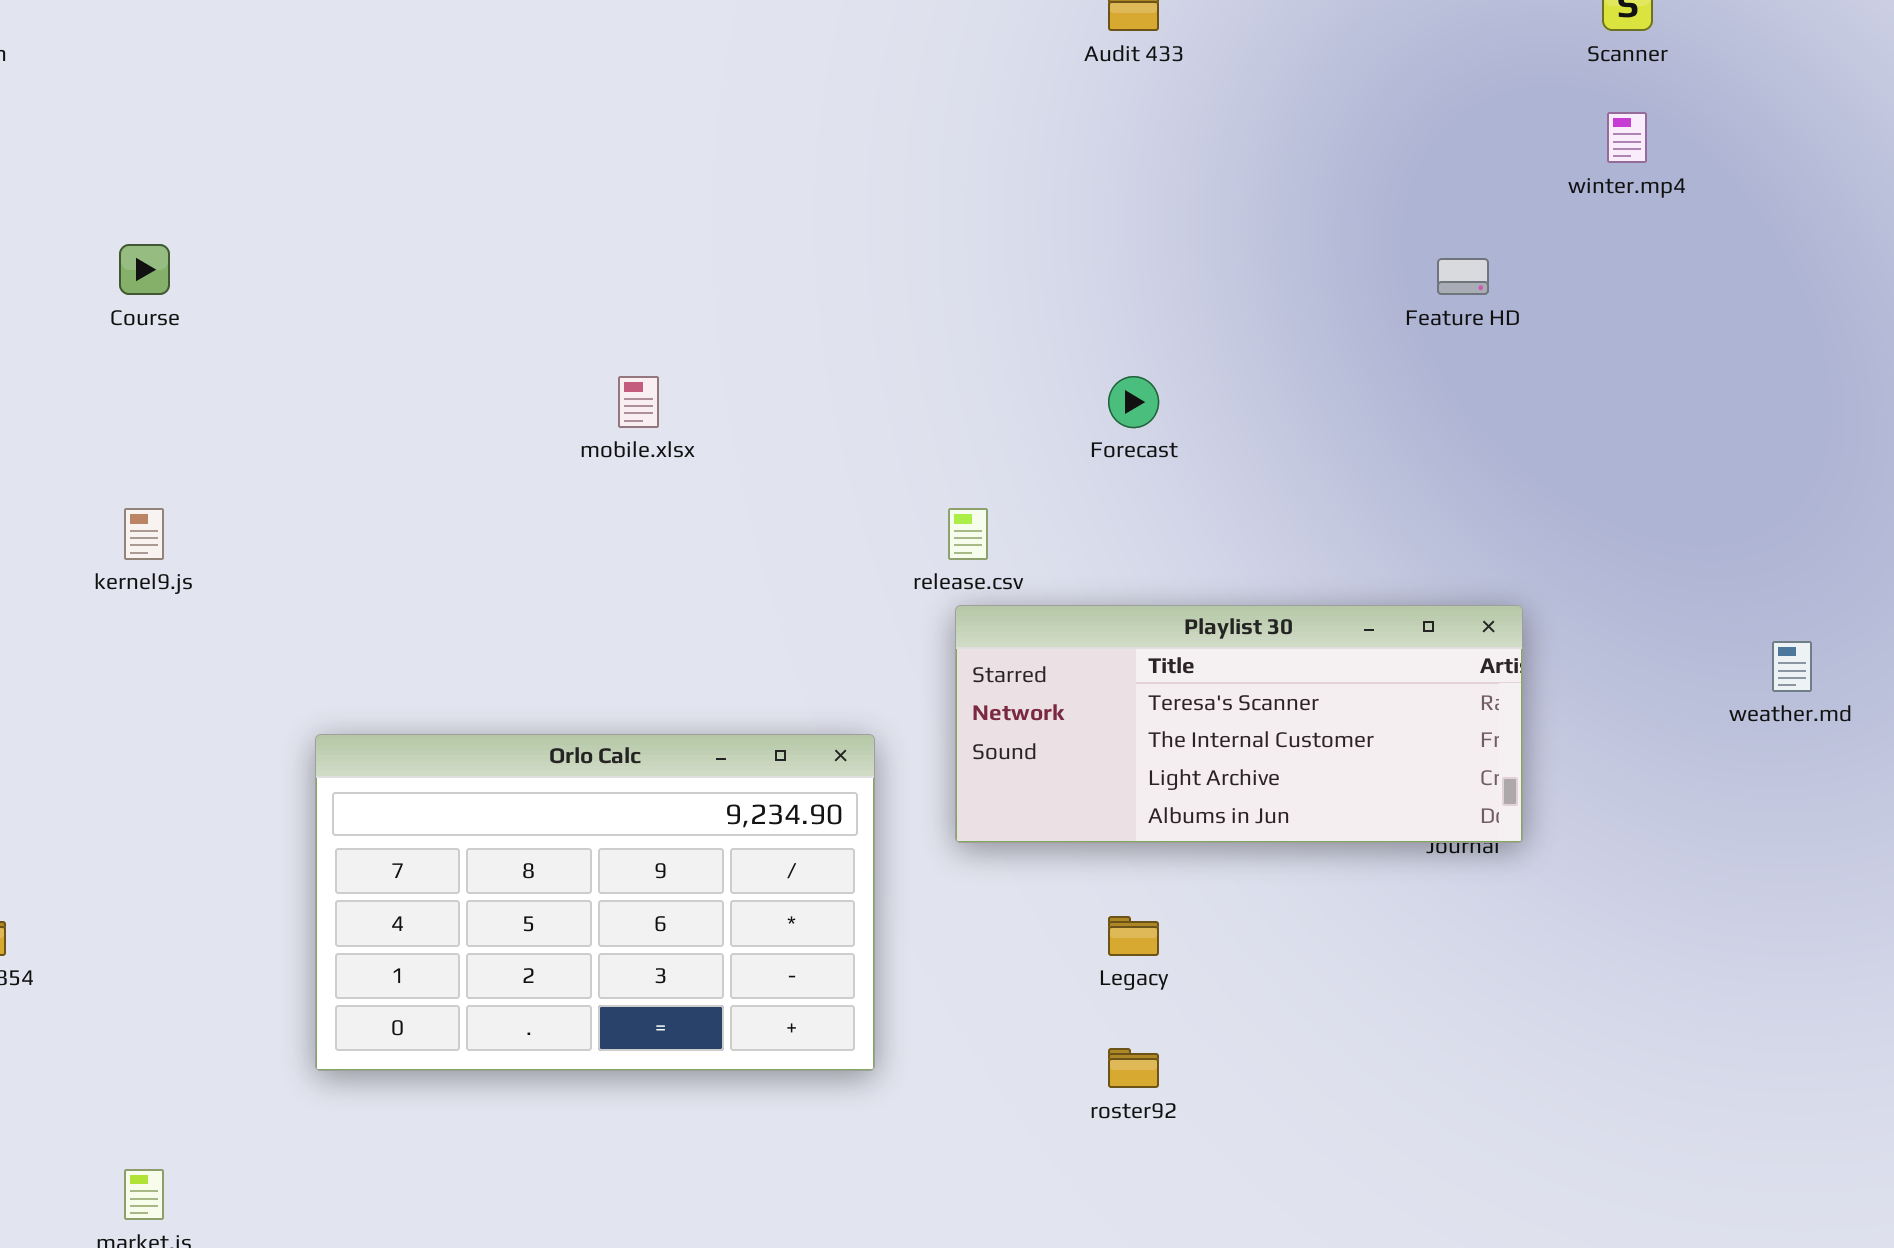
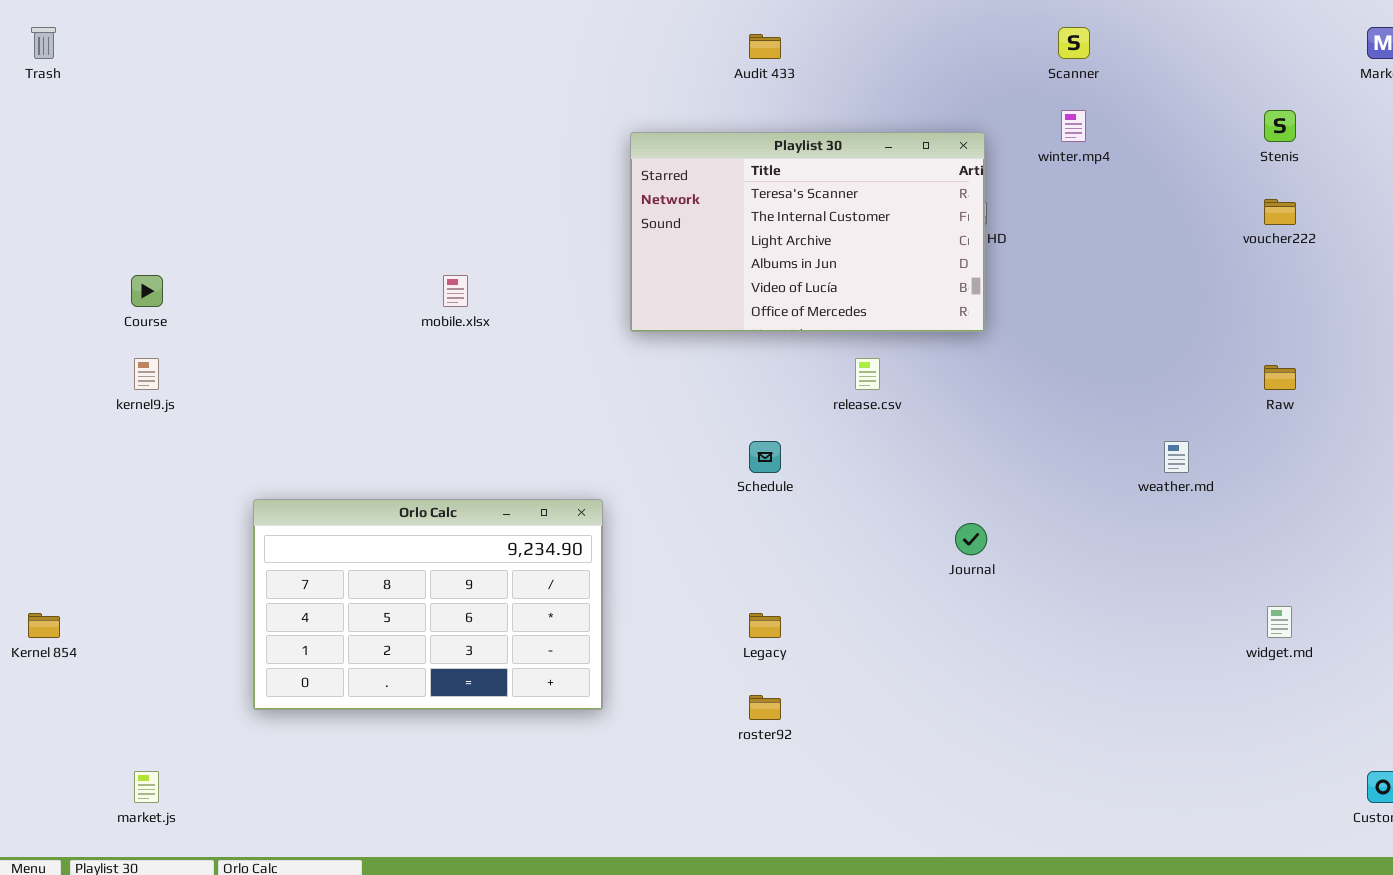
Course: [119,244,170,295] -> [131,275,163,307], moved
release.csv: [948,508,988,560] -> [855,358,880,390], moved
Playlist 30: [955,605,1523,843] -> [630,132,985,332], moved, resized

